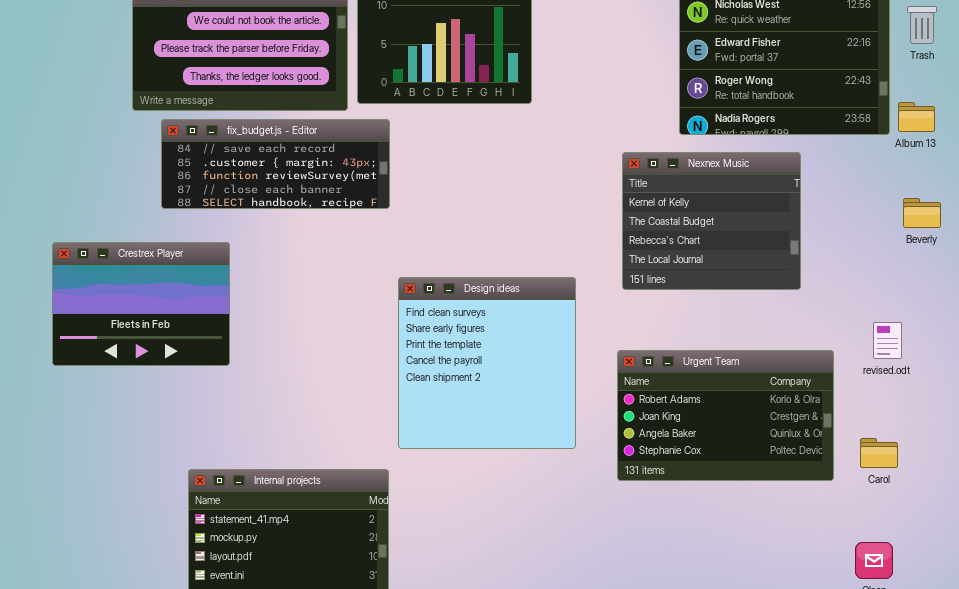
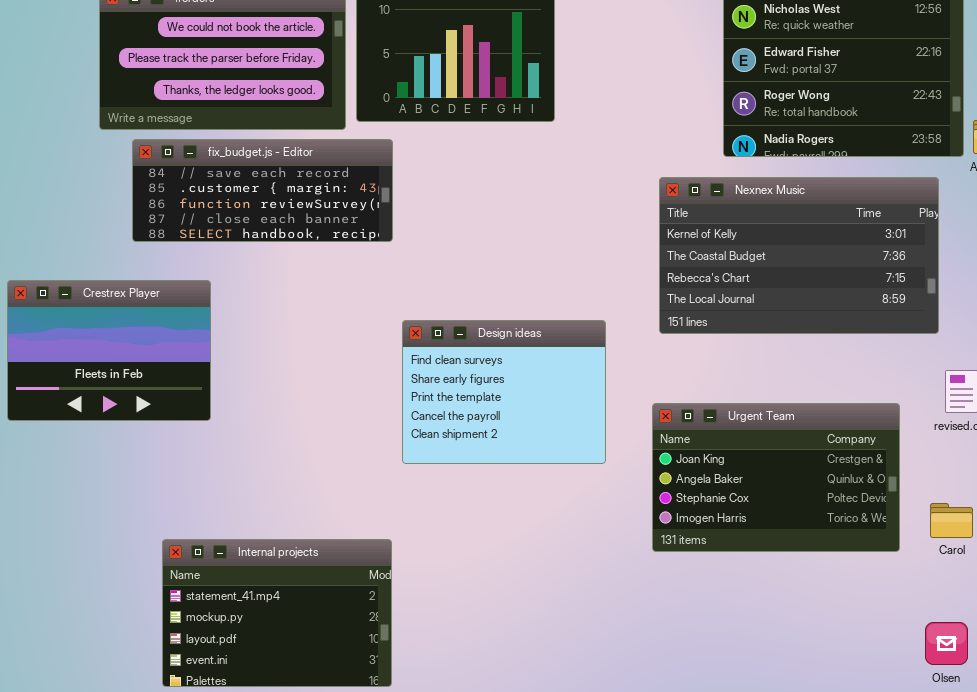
Nexnex Music: [622,152,801,290] -> [659,177,939,334], resized
Design ideas: [398,277,576,449] -> [402,320,606,464], resized
Urgent Team: [617,350,834,481] -> [652,403,900,552], scrolled down 1 row

